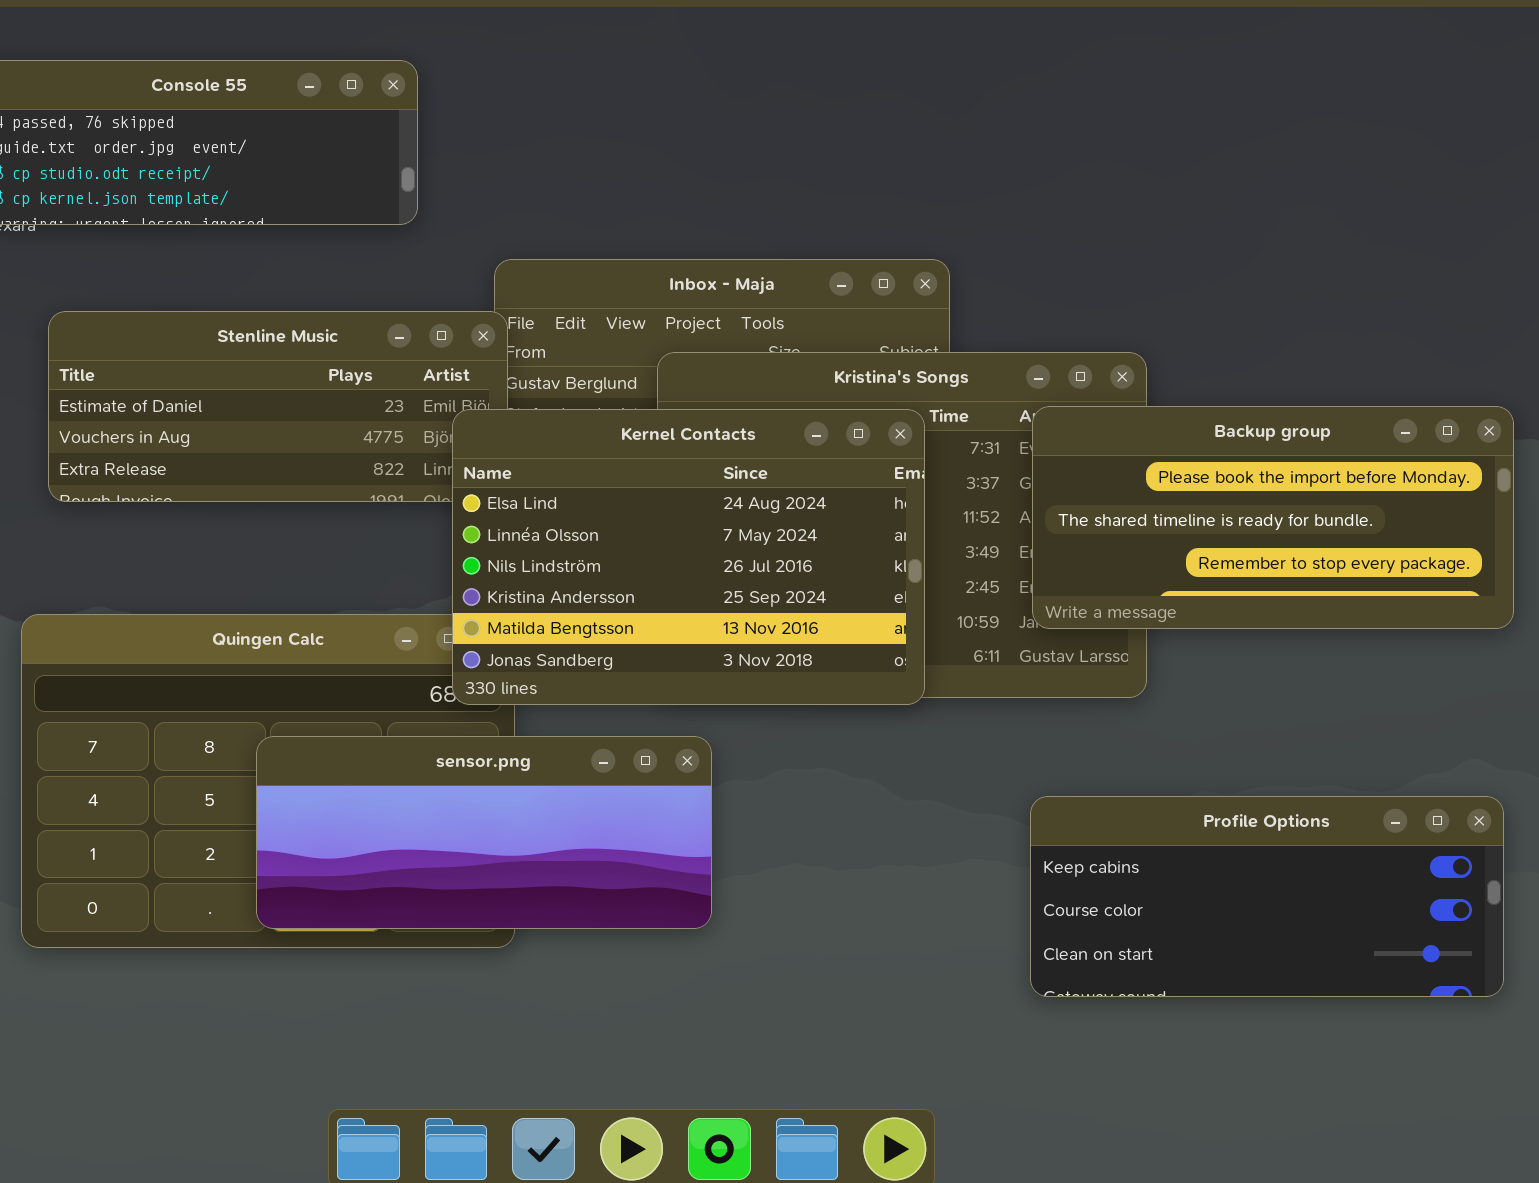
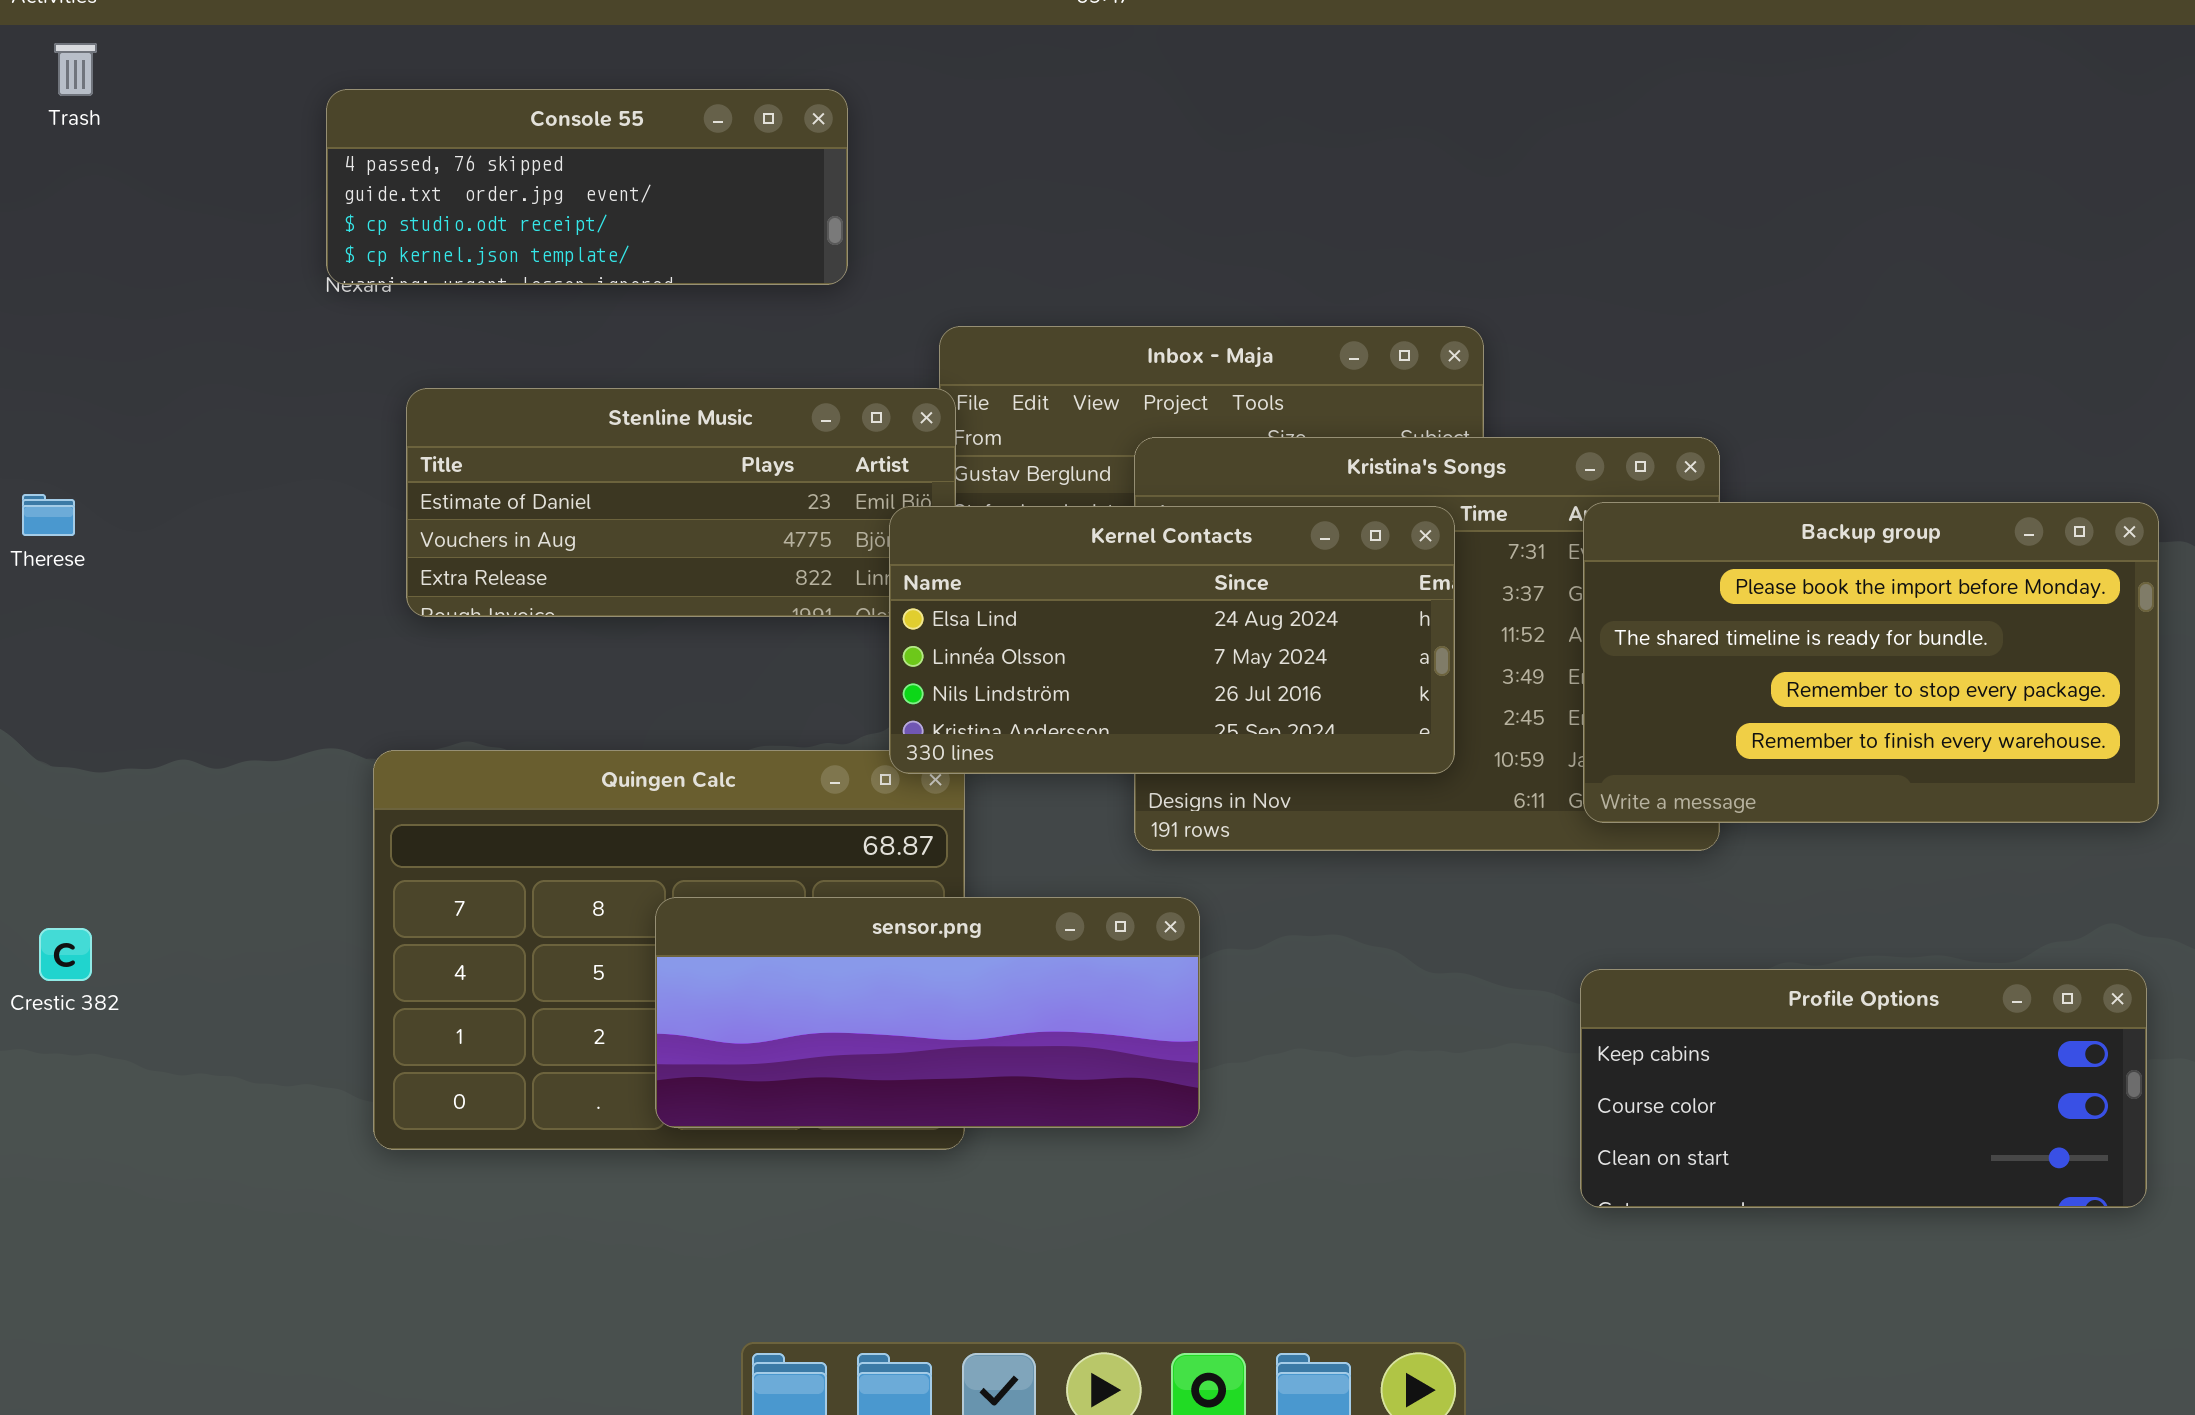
Backup group: [1032,406,1514,629] -> [1583,502,2159,823], resized
Kernel Contacts: [452,409,925,705] -> [889,506,1455,774], resized

